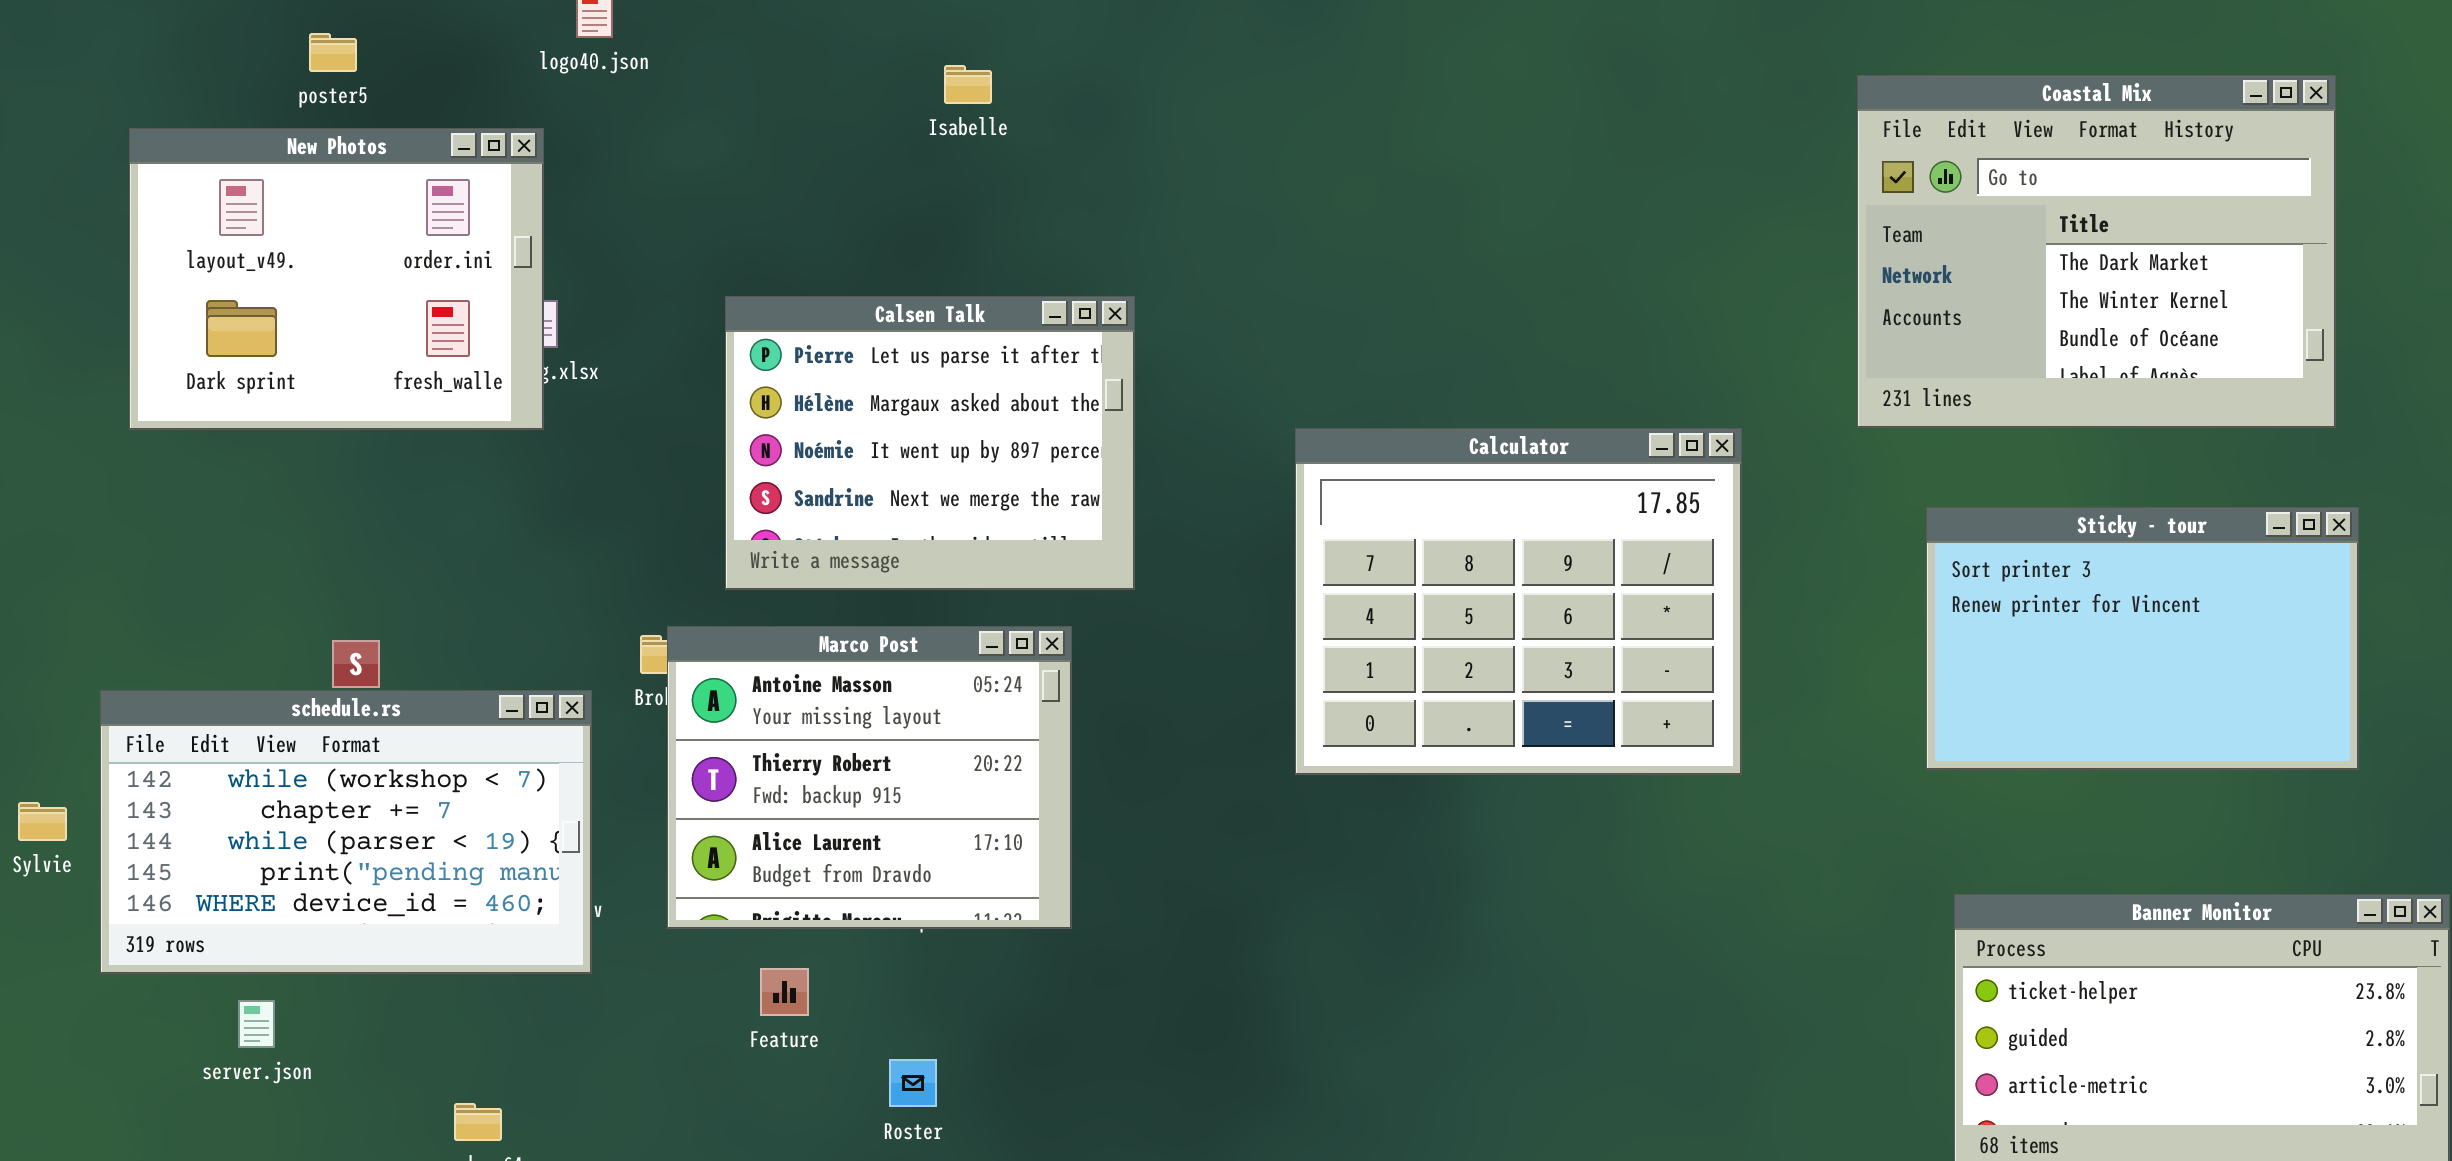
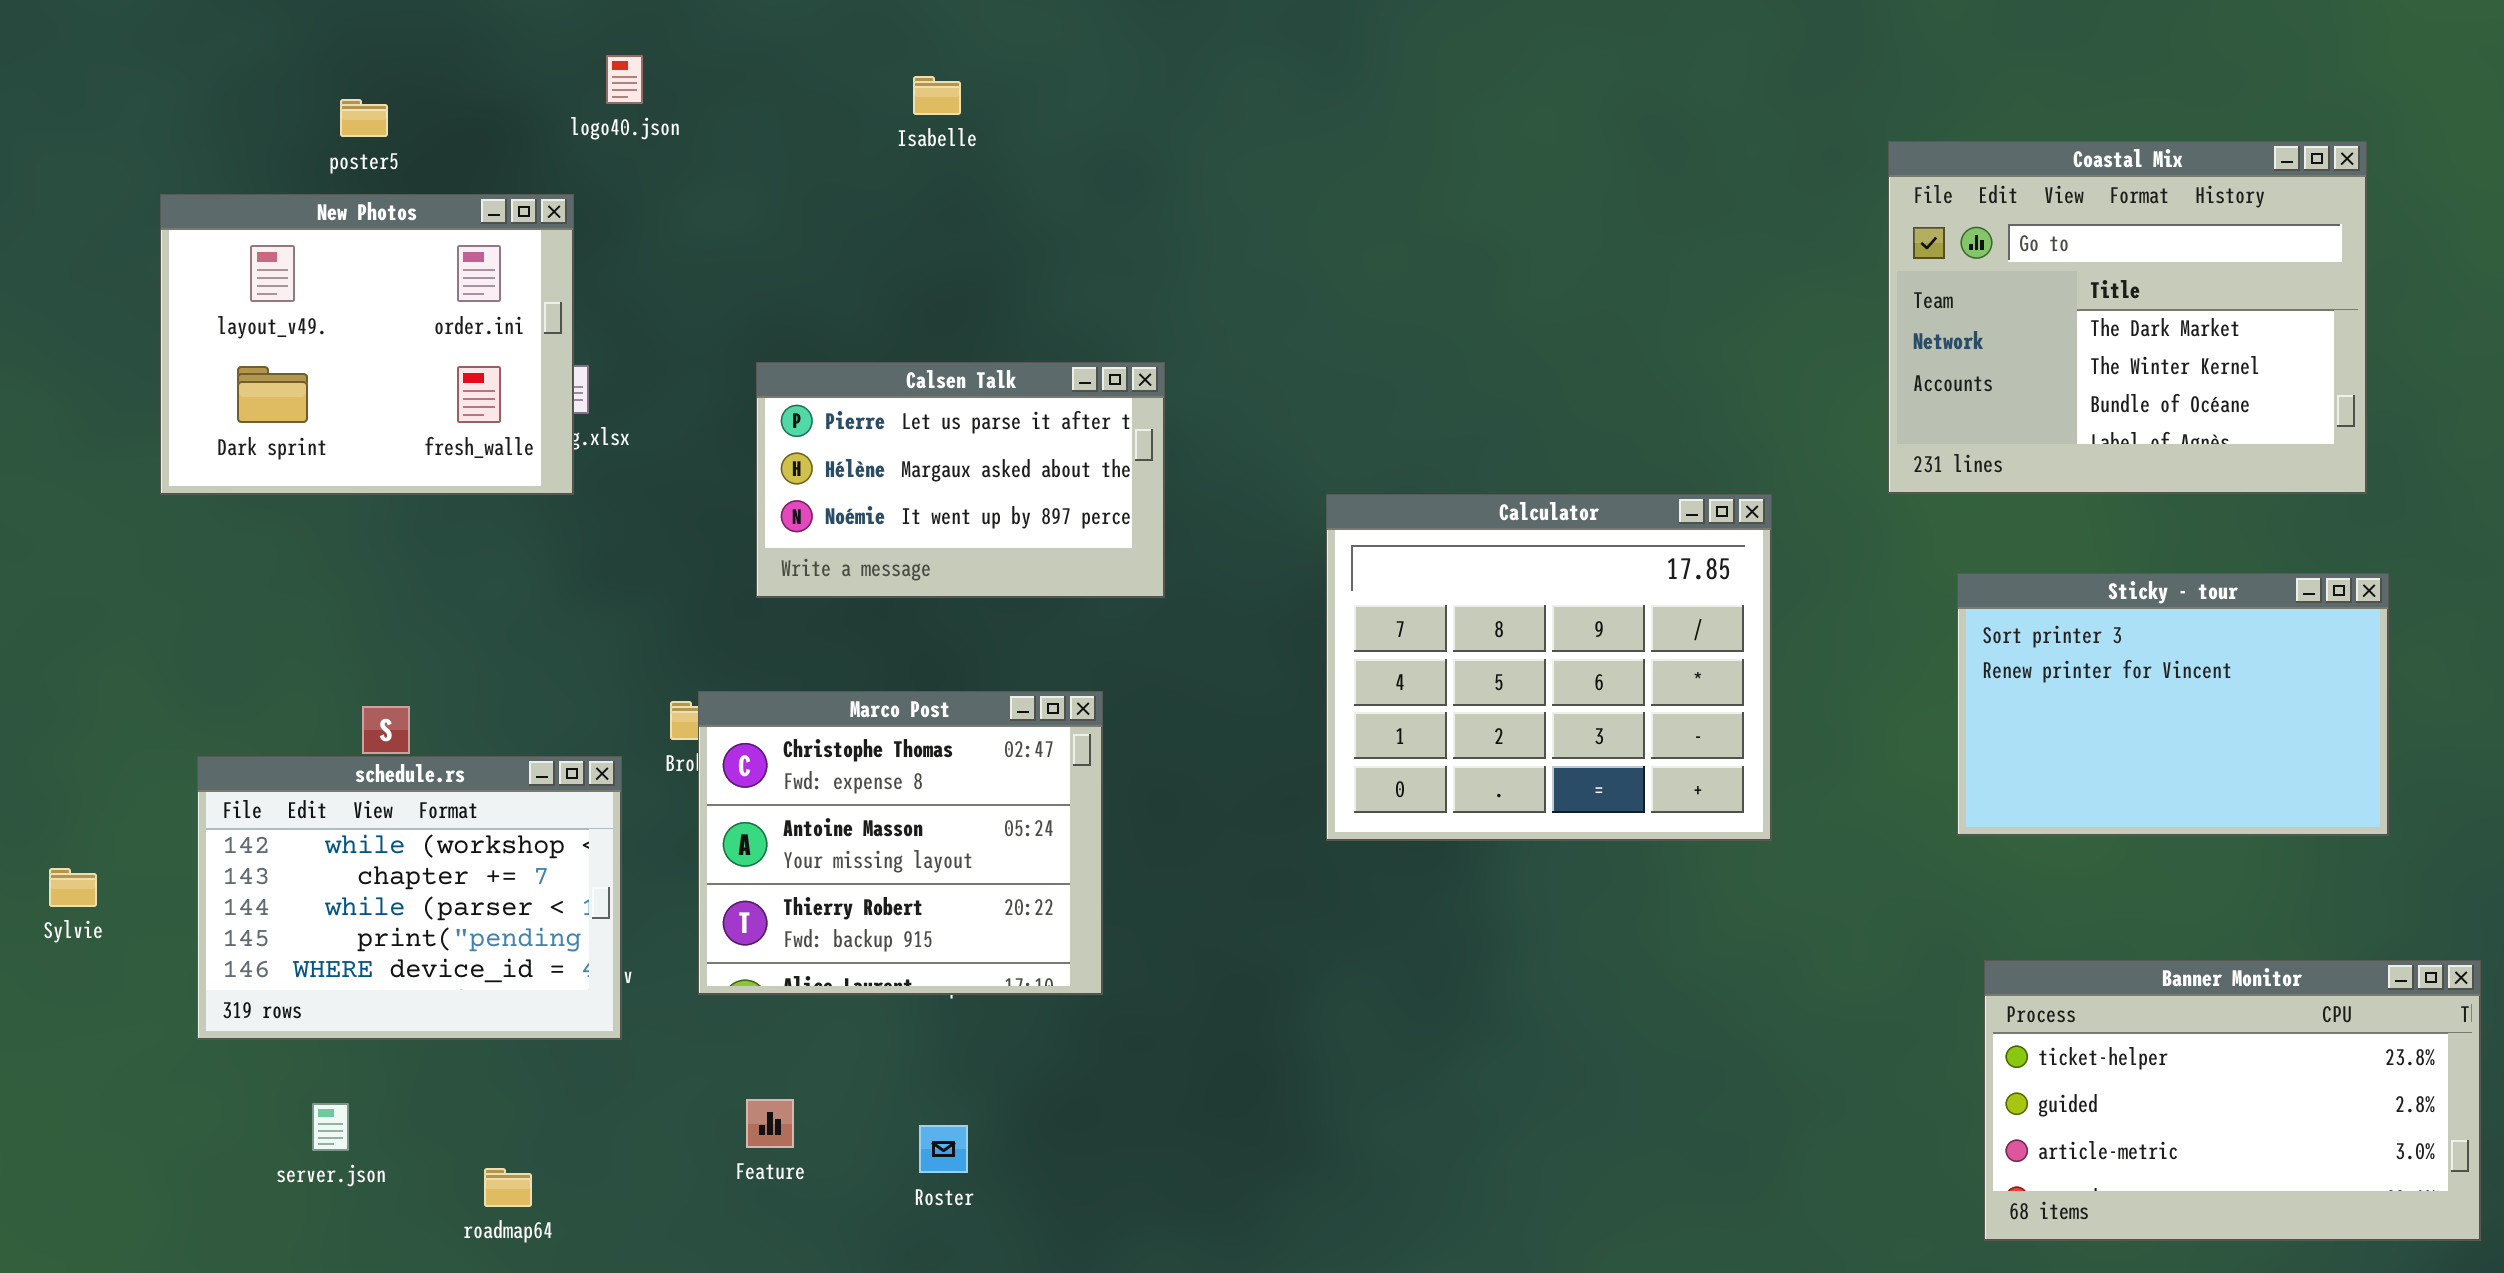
Isabelle: [944,65,992,104] -> [913,76,961,115], moved
Calsen Talk: [725,296,1135,590] -> [756,362,1165,598], resized
Marco Post: [667,626,1072,929] -> [698,691,1103,995], scrolled up 1 row
schedule.rs: [100,690,592,974] -> [197,756,622,1040], resized
Feature: [760,968,809,1016] -> [746,1099,794,1148], moved
server.json: [238,1000,275,1048] -> [312,1103,349,1151], moved

